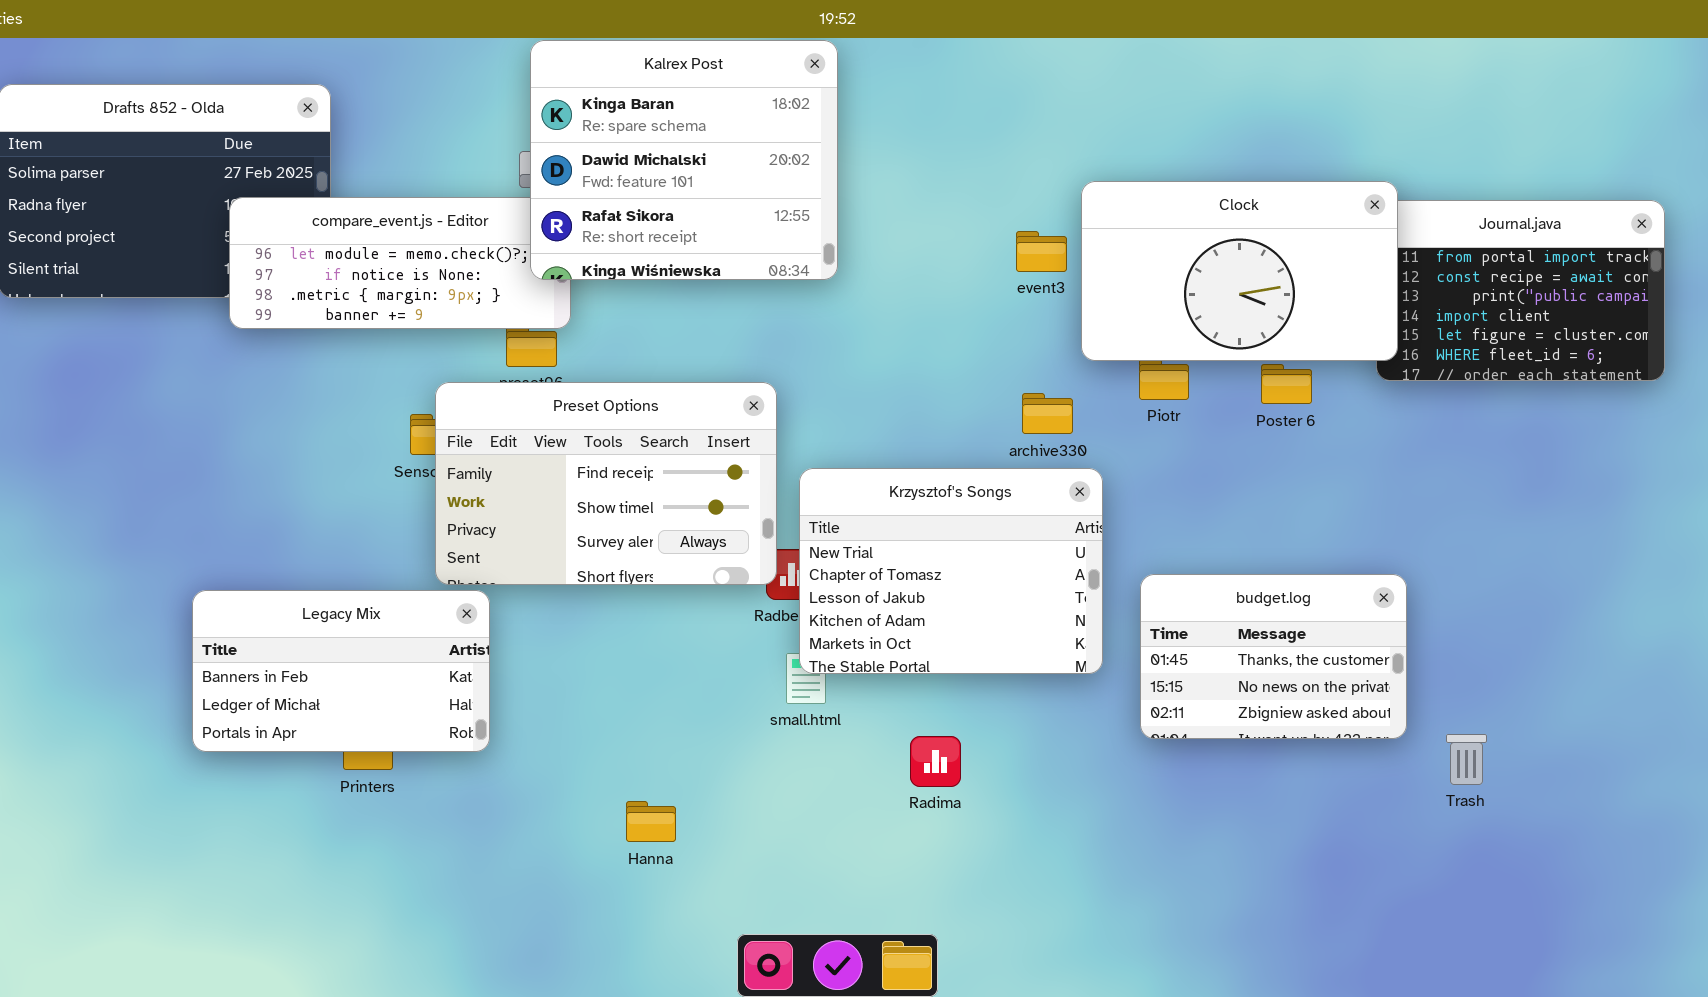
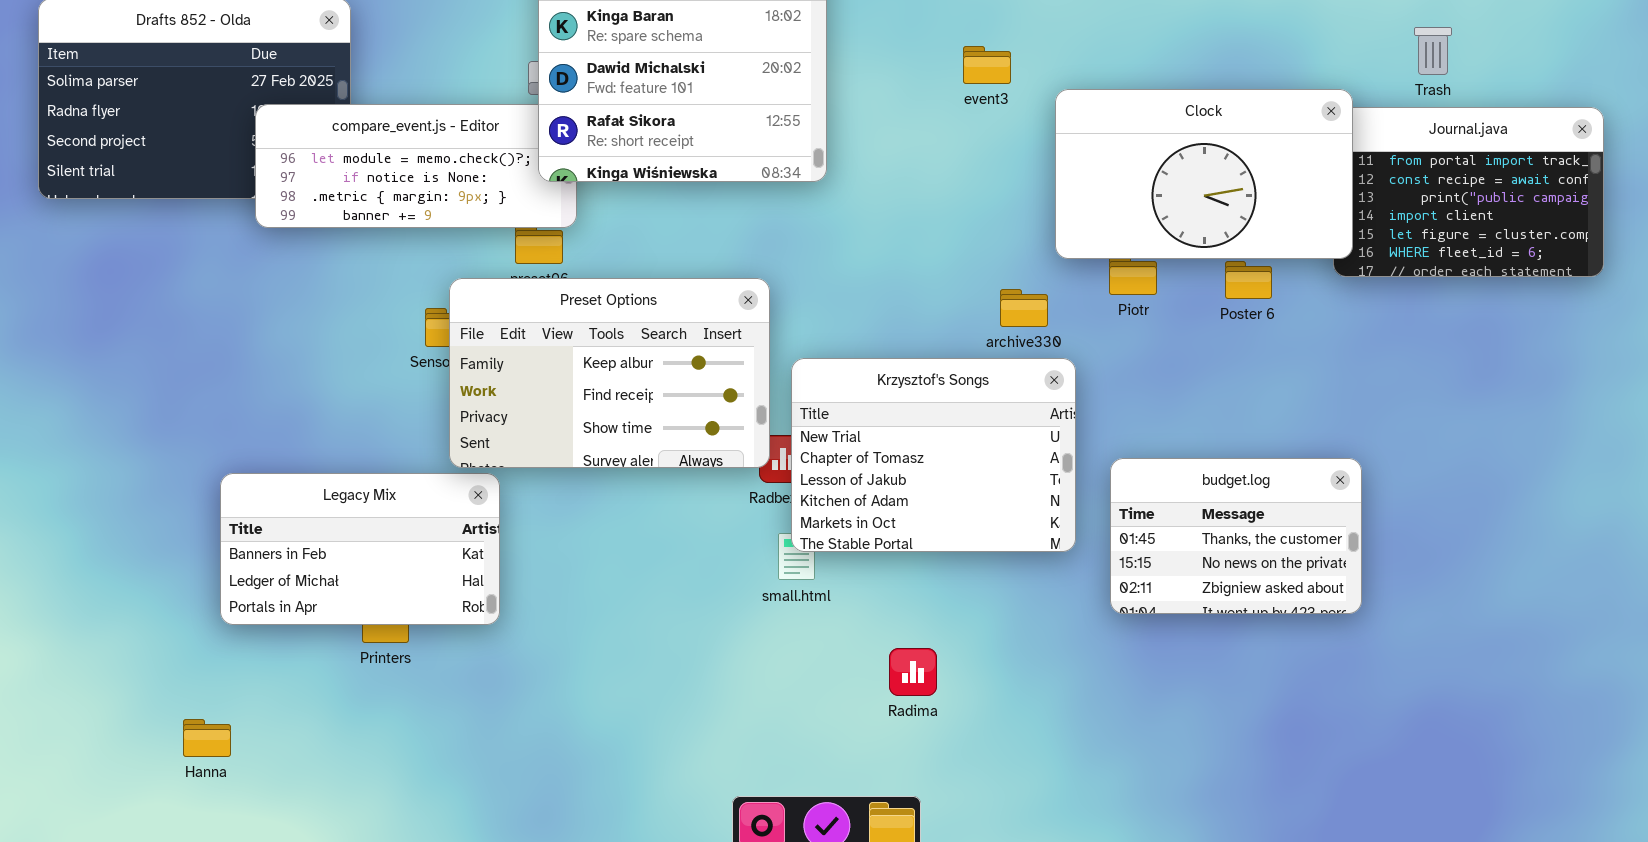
event3: [1016,231,1067,272] -> [963,46,1011,84], moved
Preset Options: [435,382,777,585] -> [449,278,770,468], scrolled up 1 row
Trash: [1446,734,1487,785] -> [1414,27,1452,75], moved
Radima: [910,736,961,787] -> [889,648,937,696], moved
Hanna: [626,801,676,842] -> [183,719,231,757], moved

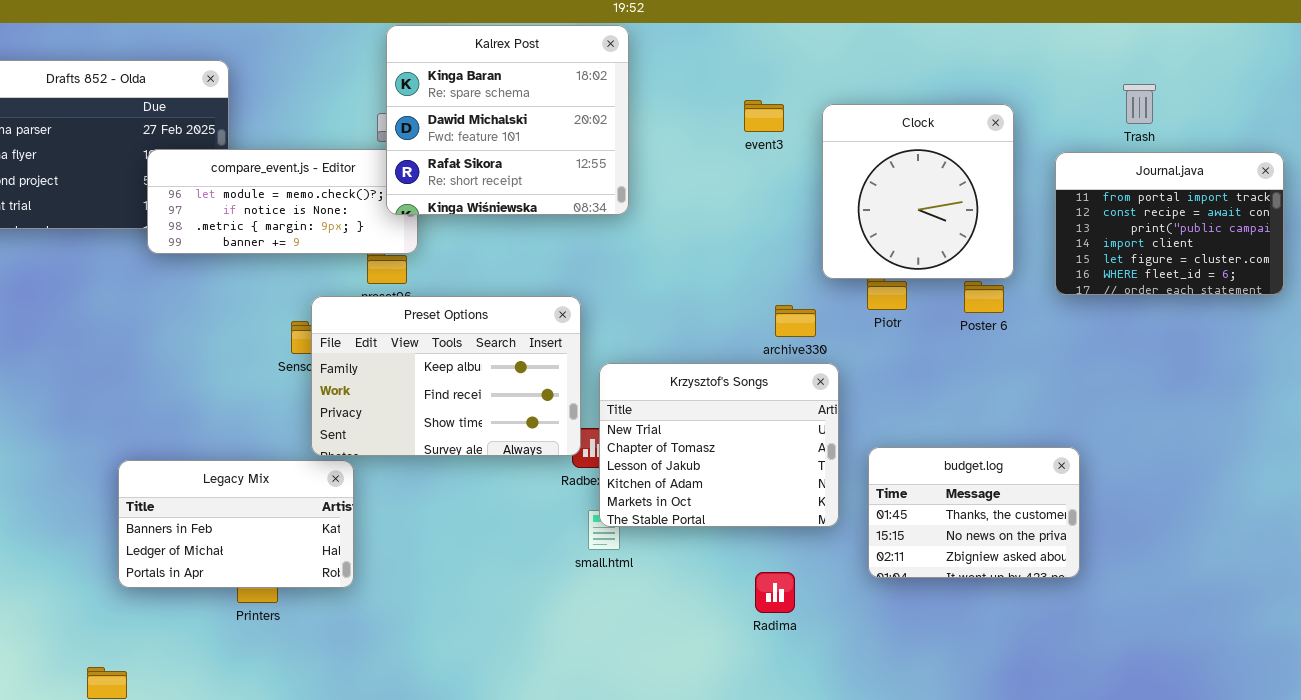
Clock: [1055,89,1353,259] -> [822,104,1014,279], resized
Radima: [889,648,937,696] -> [755,572,795,613], moved

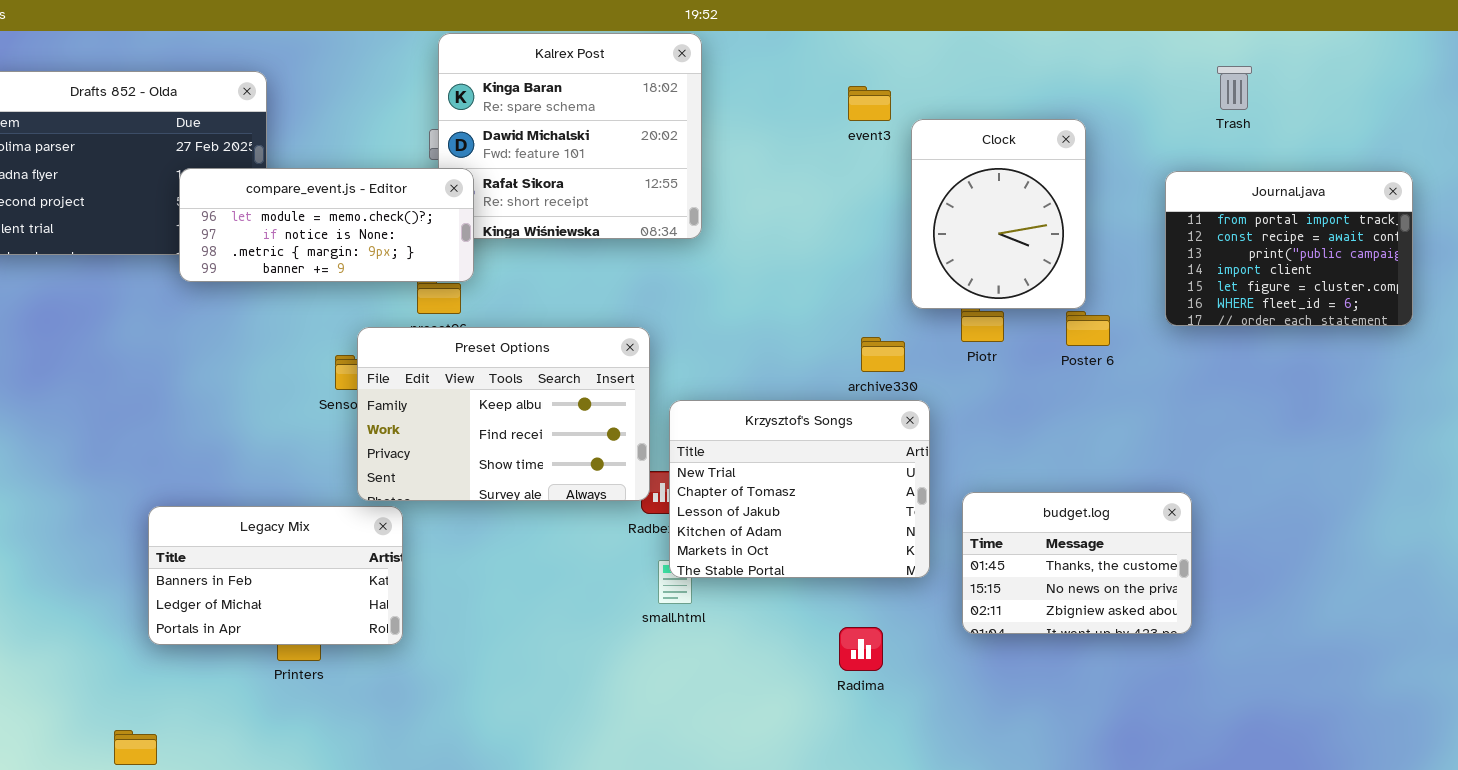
Trash: [1123,84,1156,124] -> [1217,66,1252,110], moved
event3: [744,100,784,132] -> [848,86,891,121], moved
Clock: [822,104,1014,279] -> [911,119,1086,309], resized
compare_event.js - Editor: [147,149,418,254] -> [179,168,474,282], raised

